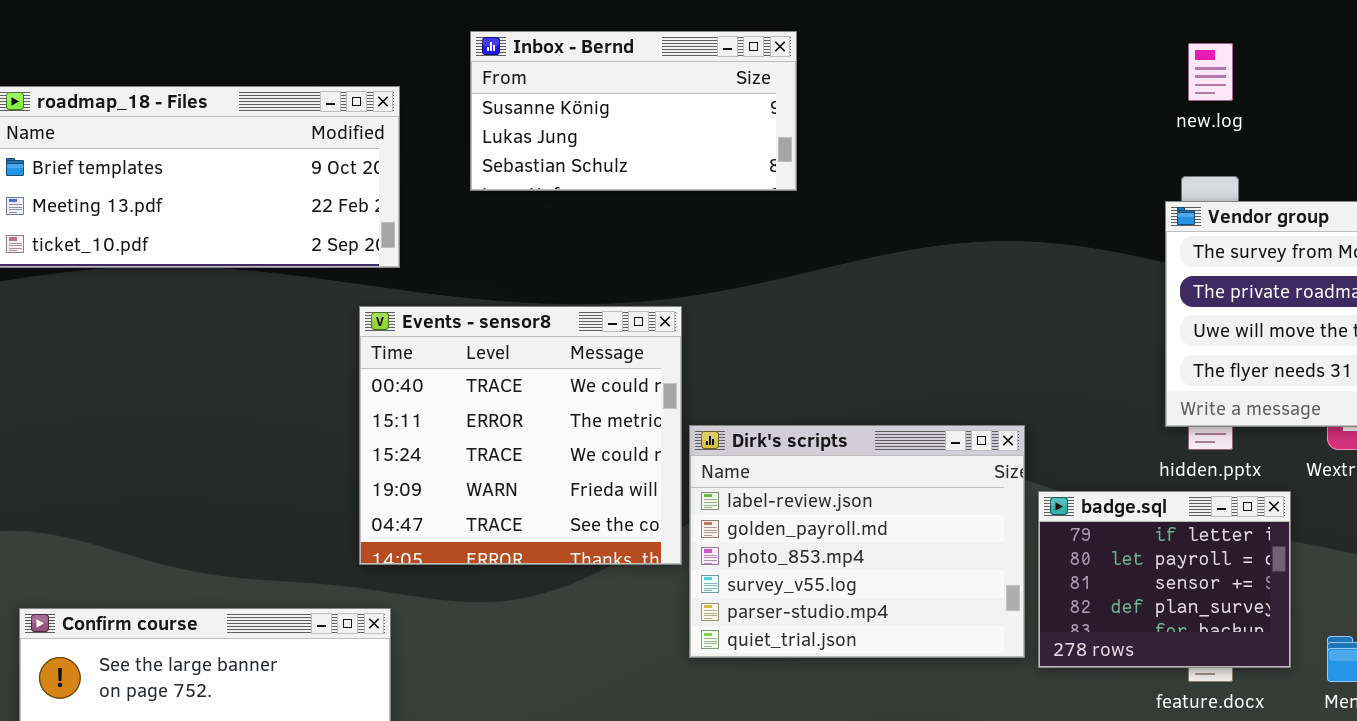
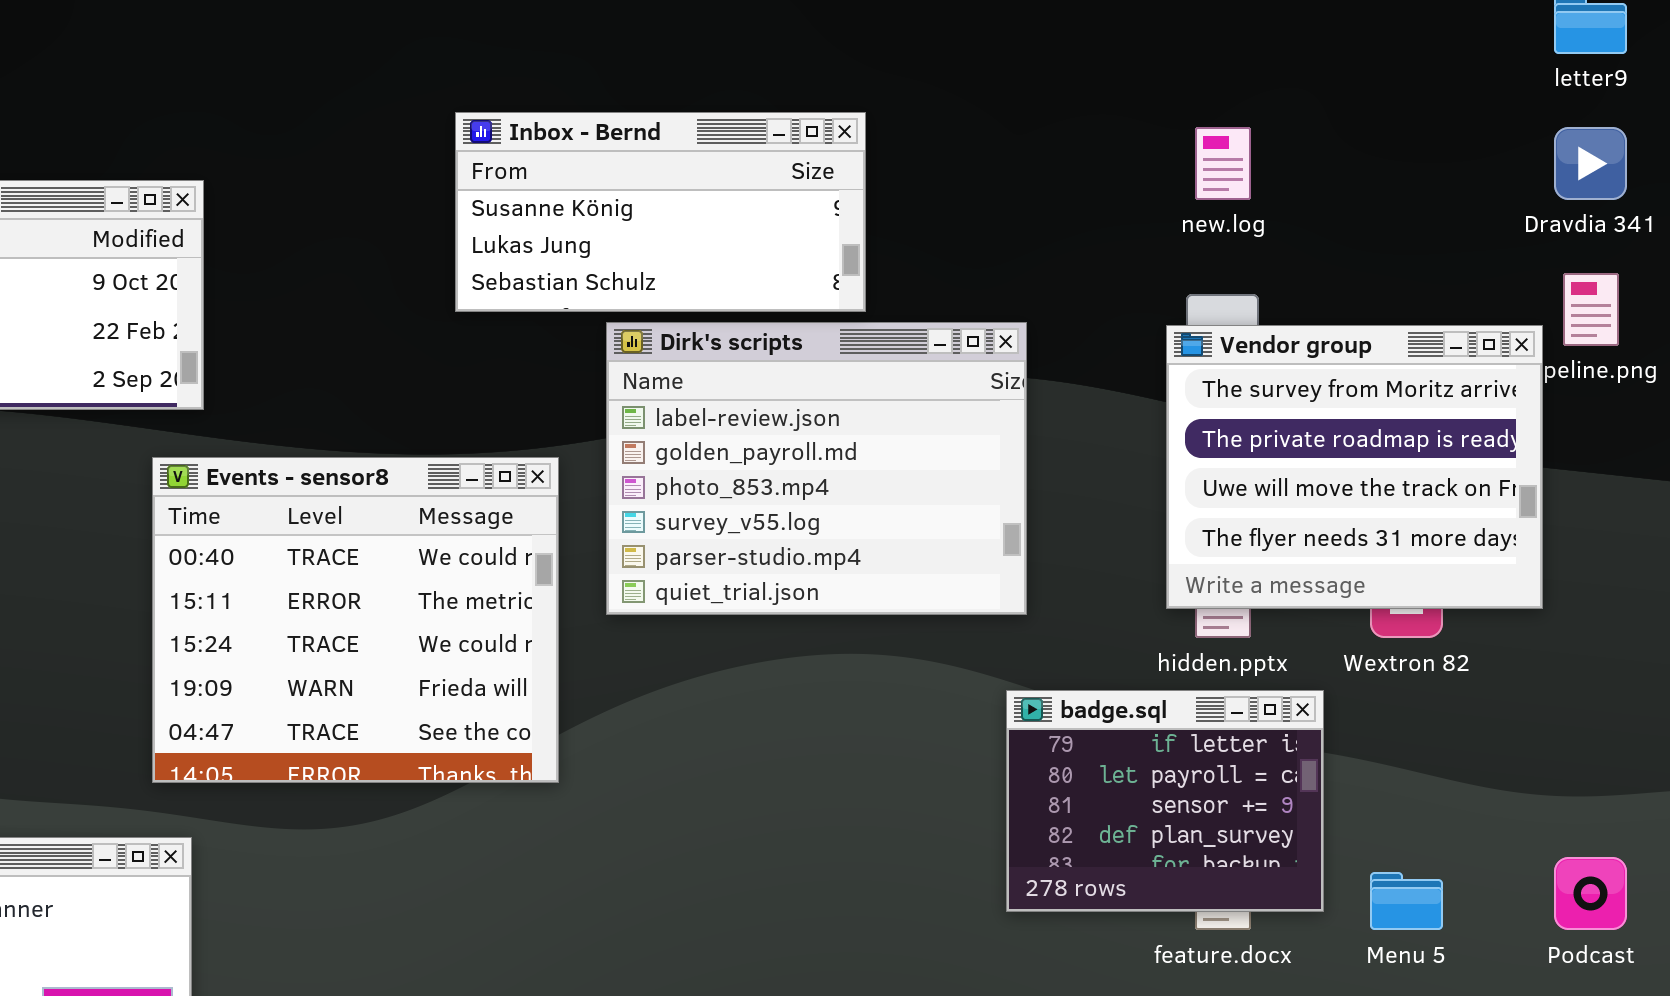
Inbox - Bernd: [470,31,797,191] -> [455,112,866,312], moved
Dirk's scripts: [689,425,1025,658] -> [606,322,1027,615], moved

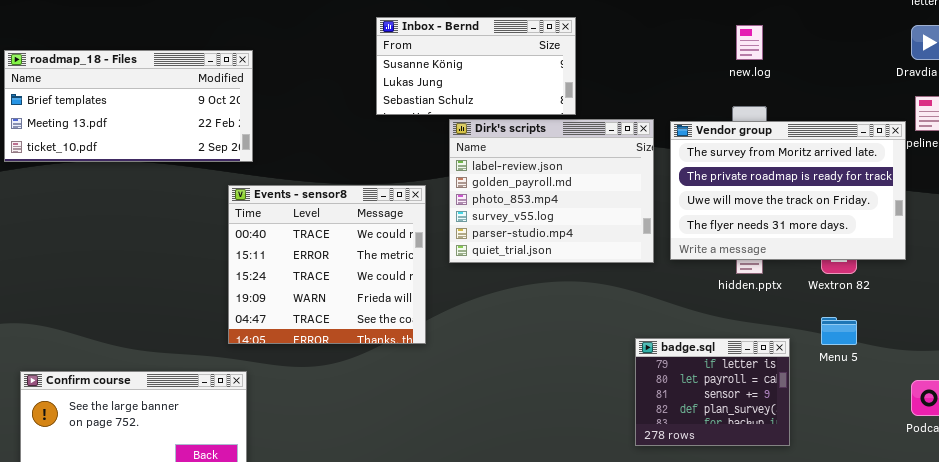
Vendor group: [1166,325,1543,609] -> [670,121,906,260], resized
badge.sql: [1006,690,1324,912] -> [635,338,790,446], moved
Menu 5: [1370,872,1443,930] -> [821,317,857,345], moved

